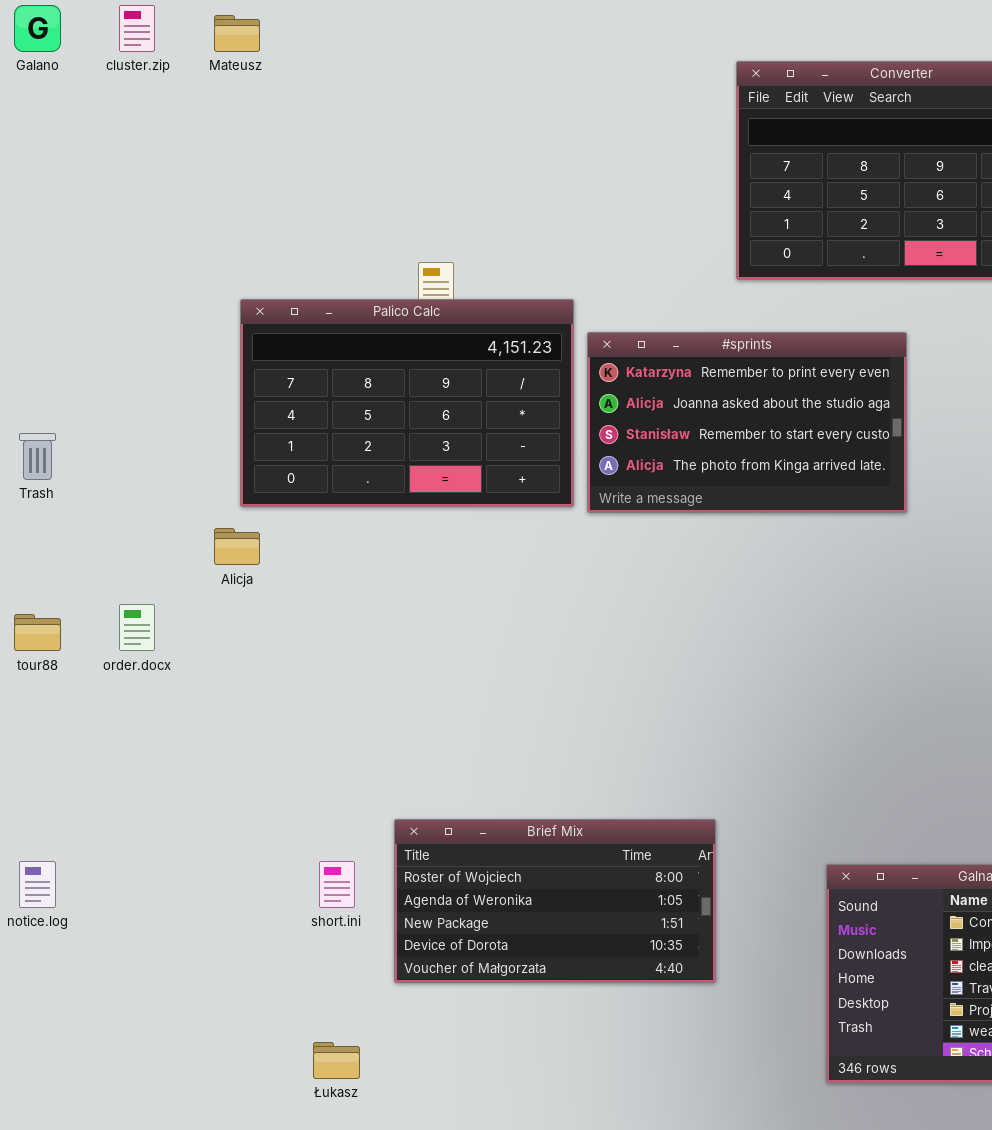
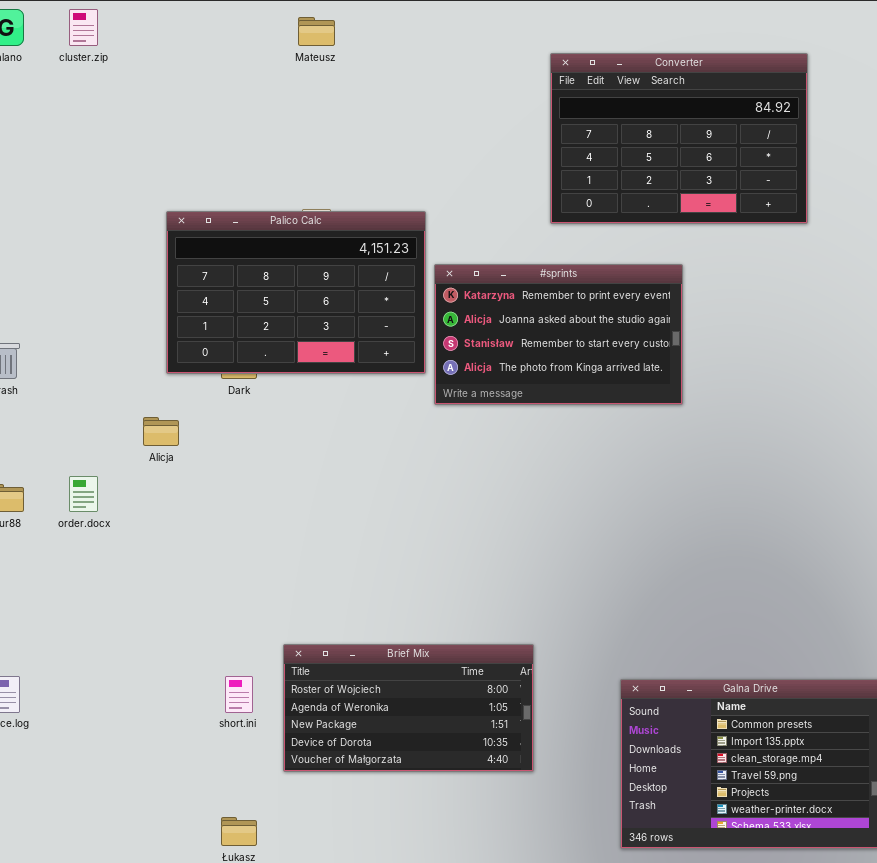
Mateusz: [214,15,260,52] -> [298,17,335,46], moved
Palico Calc: [240,299,574,507] -> [166,211,426,374], moved

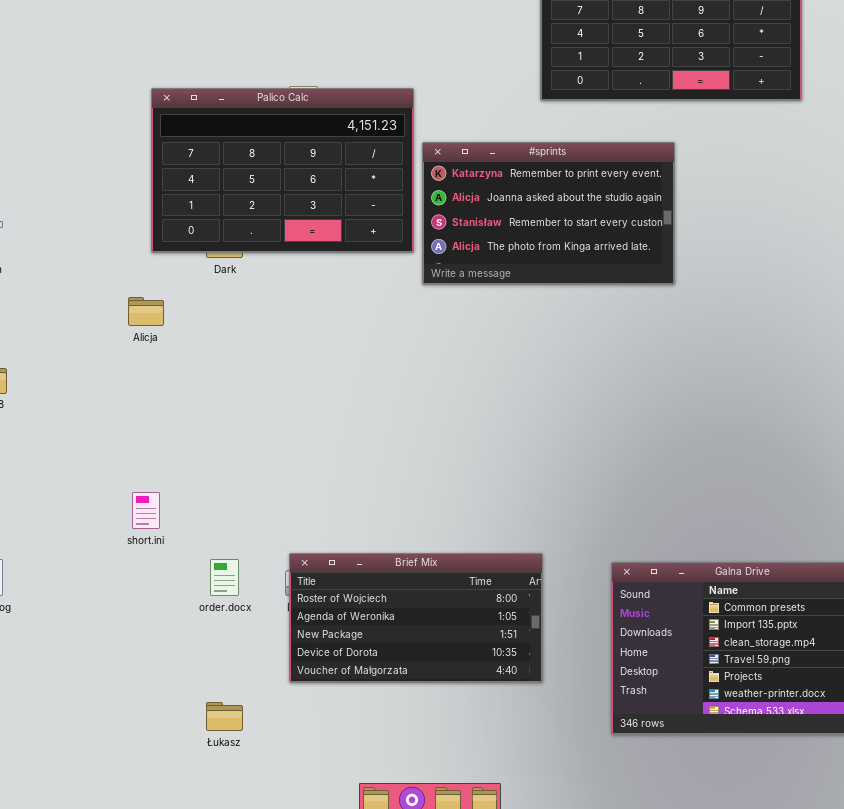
order.docx: [69,476,98,512] -> [210,559,239,596], moved
Brief Mix: [283,644,534,772] -> [289,553,543,683], moved
short.ini: [225,676,253,713] -> [132,492,160,529], moved

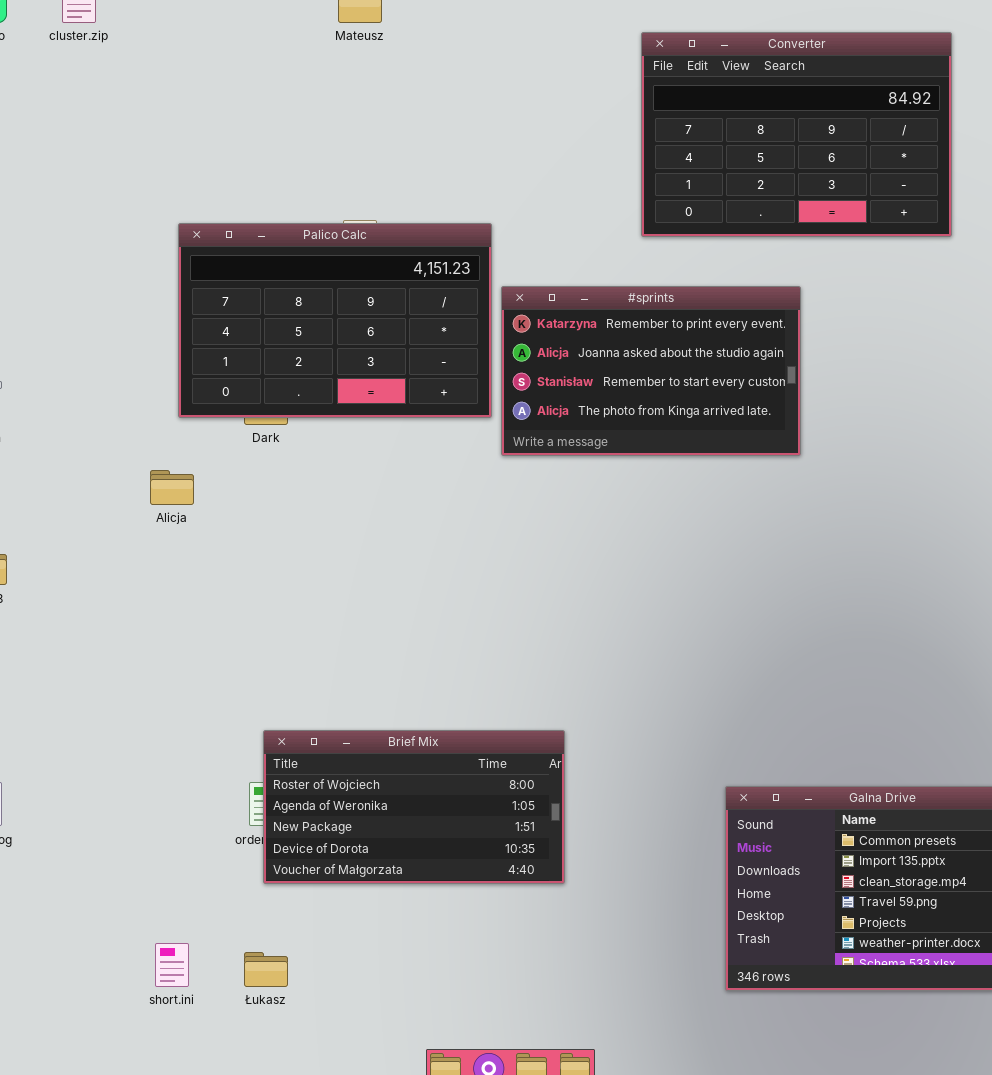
short.ini: [132,492,160,529] -> [155,943,189,987], moved
Brief Mix: [289,553,543,683] -> [263,730,565,884], moved

